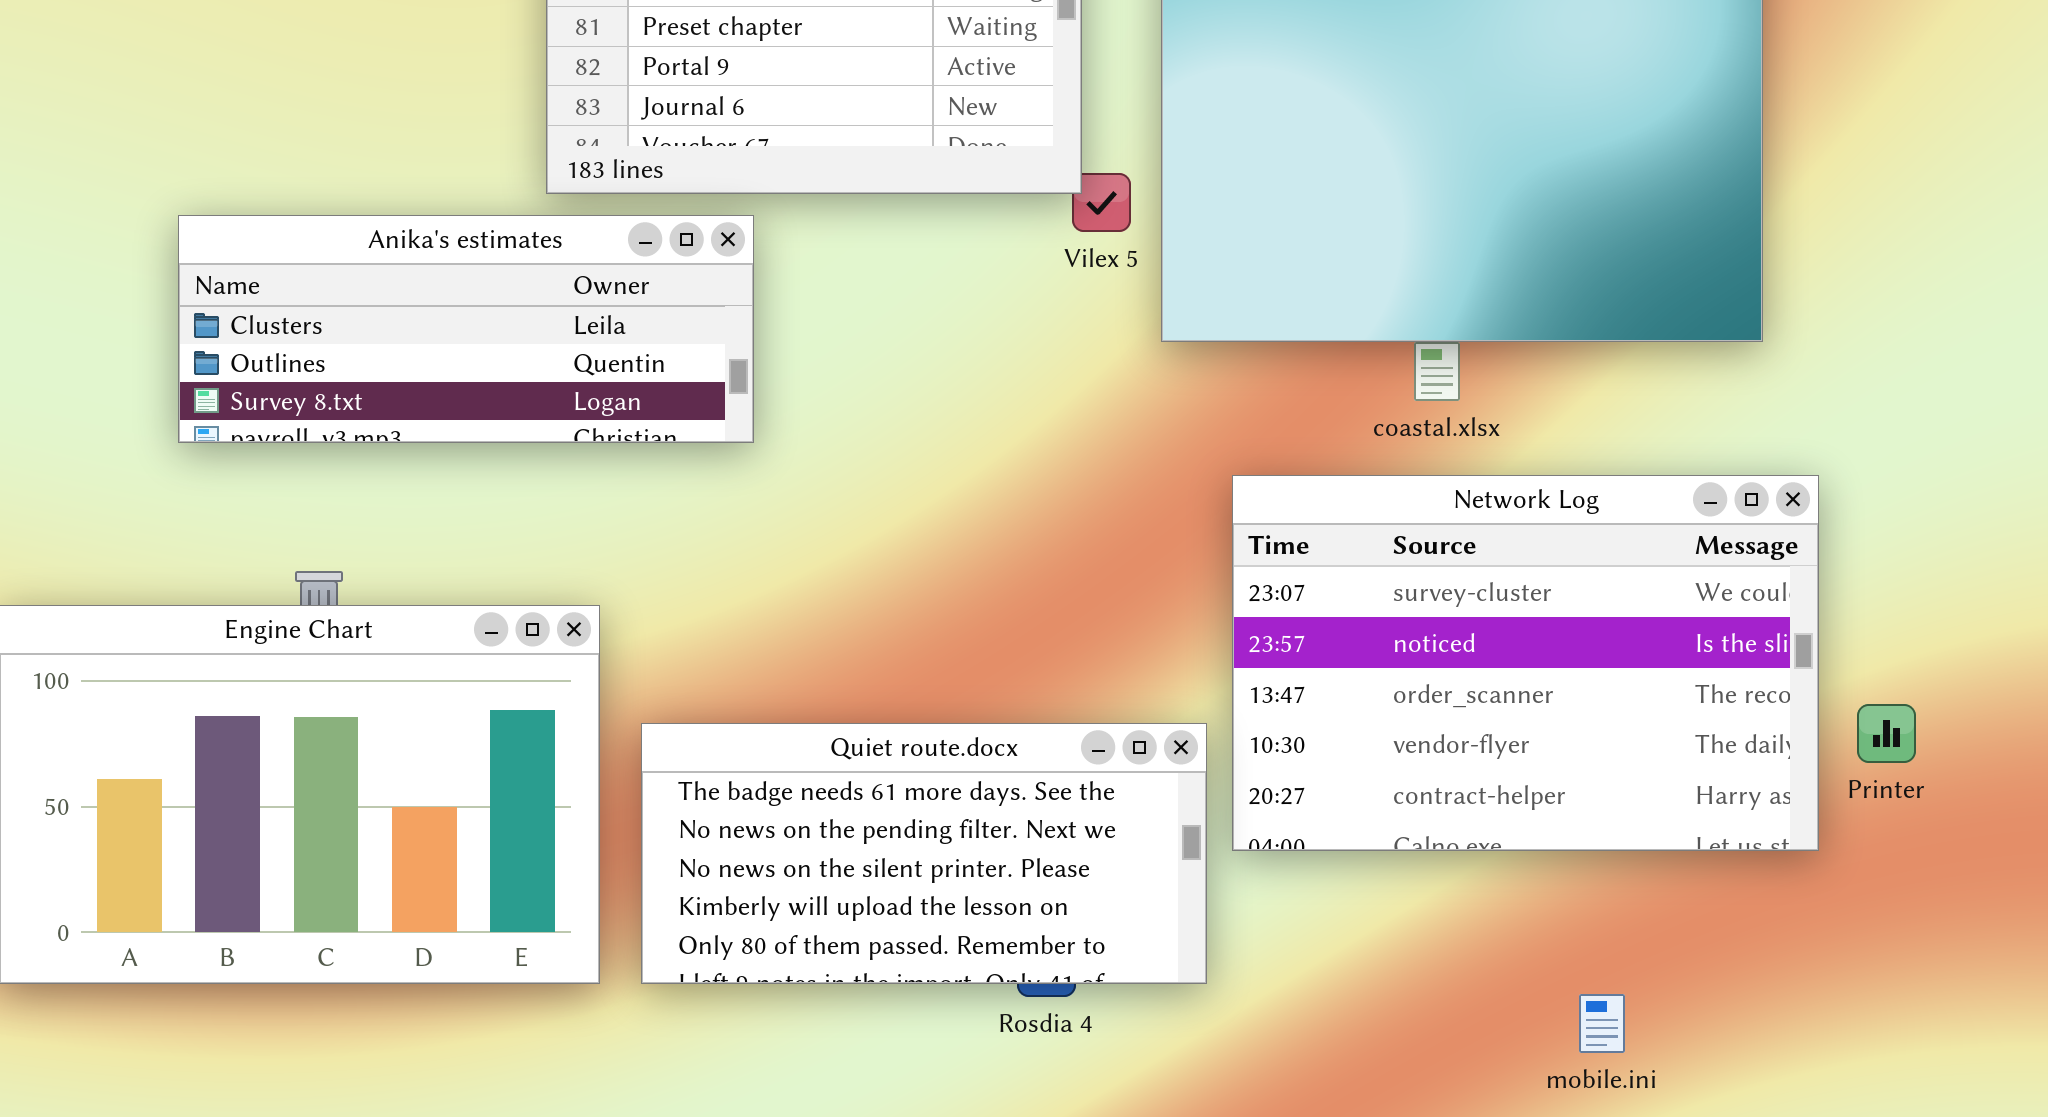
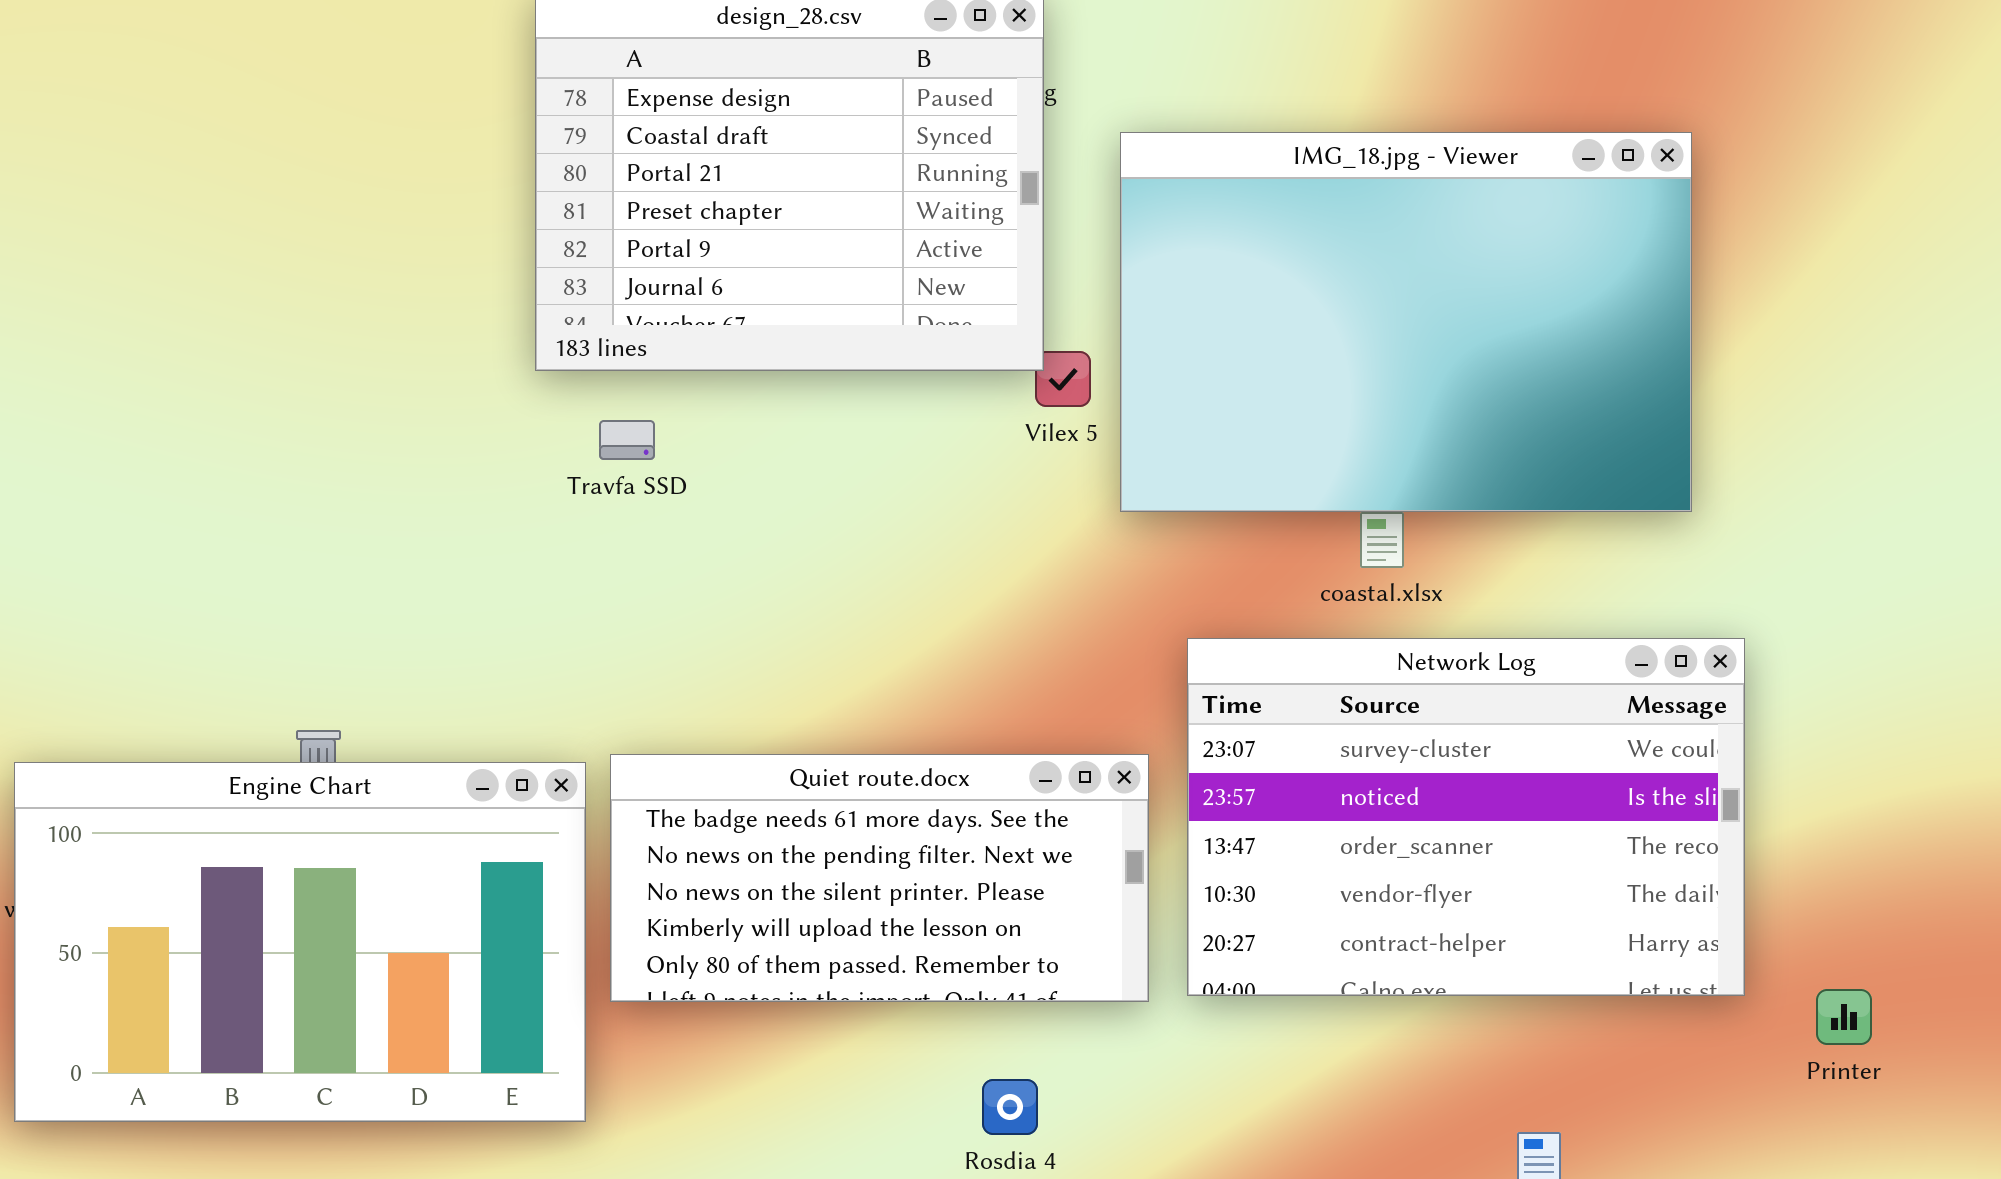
Anika's estimates: [178,215,754,443] -> none, closed
Printer: [1857,704,1916,763] -> [1816,989,1872,1045], moved
Quiet route.docx: [641,723,1207,984] -> [610,754,1149,1002], moved

